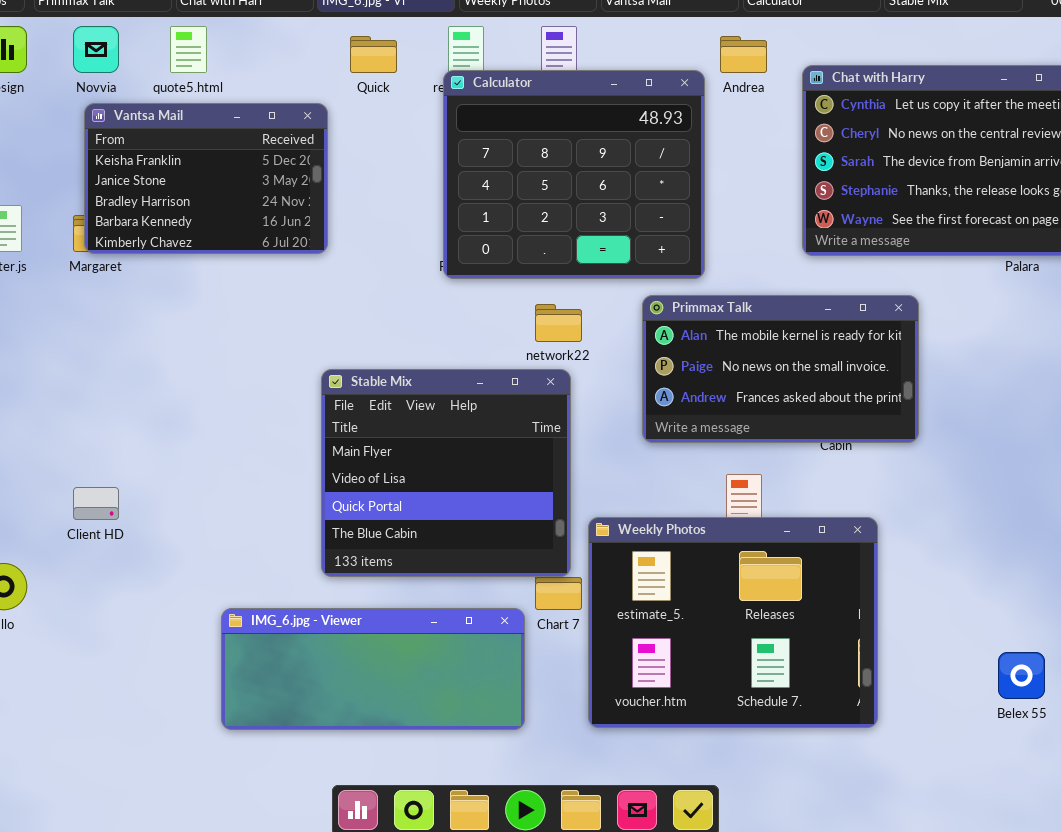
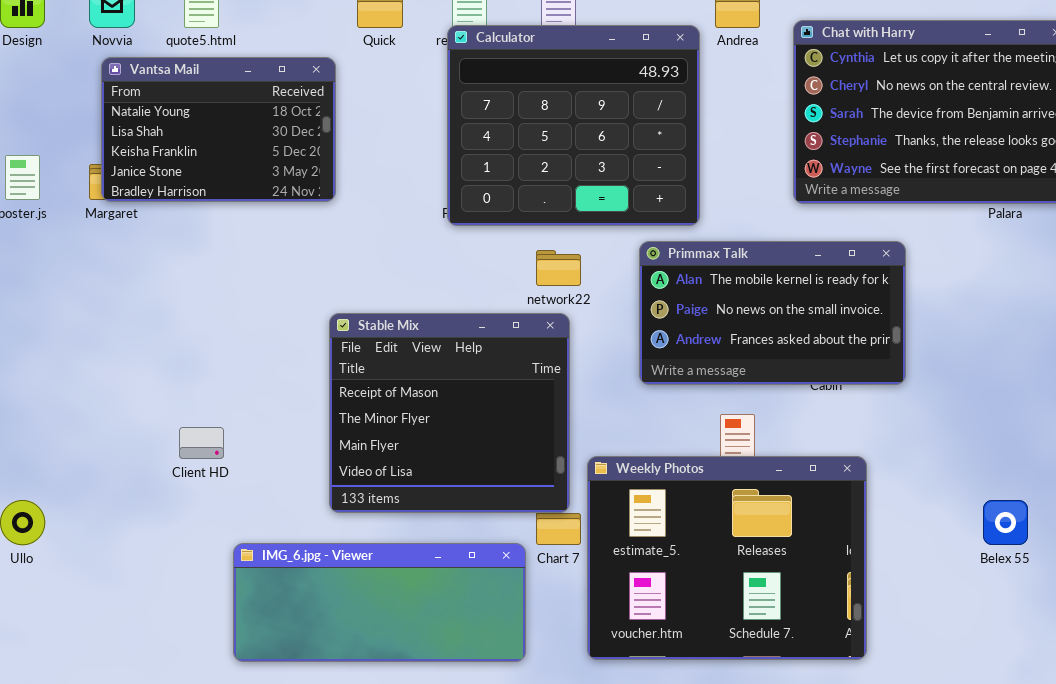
Vantsa Mail: [84,103,328,254] -> [101,57,336,202], scrolled up 2 rows
Stable Mix: [321,369,571,577] -> [329,313,570,513], scrolled up 2 rows
Client HD: [73,487,119,520] -> [179,427,224,459], moved
Belex 55: [998,652,1045,699] -> [983,500,1028,545], moved

